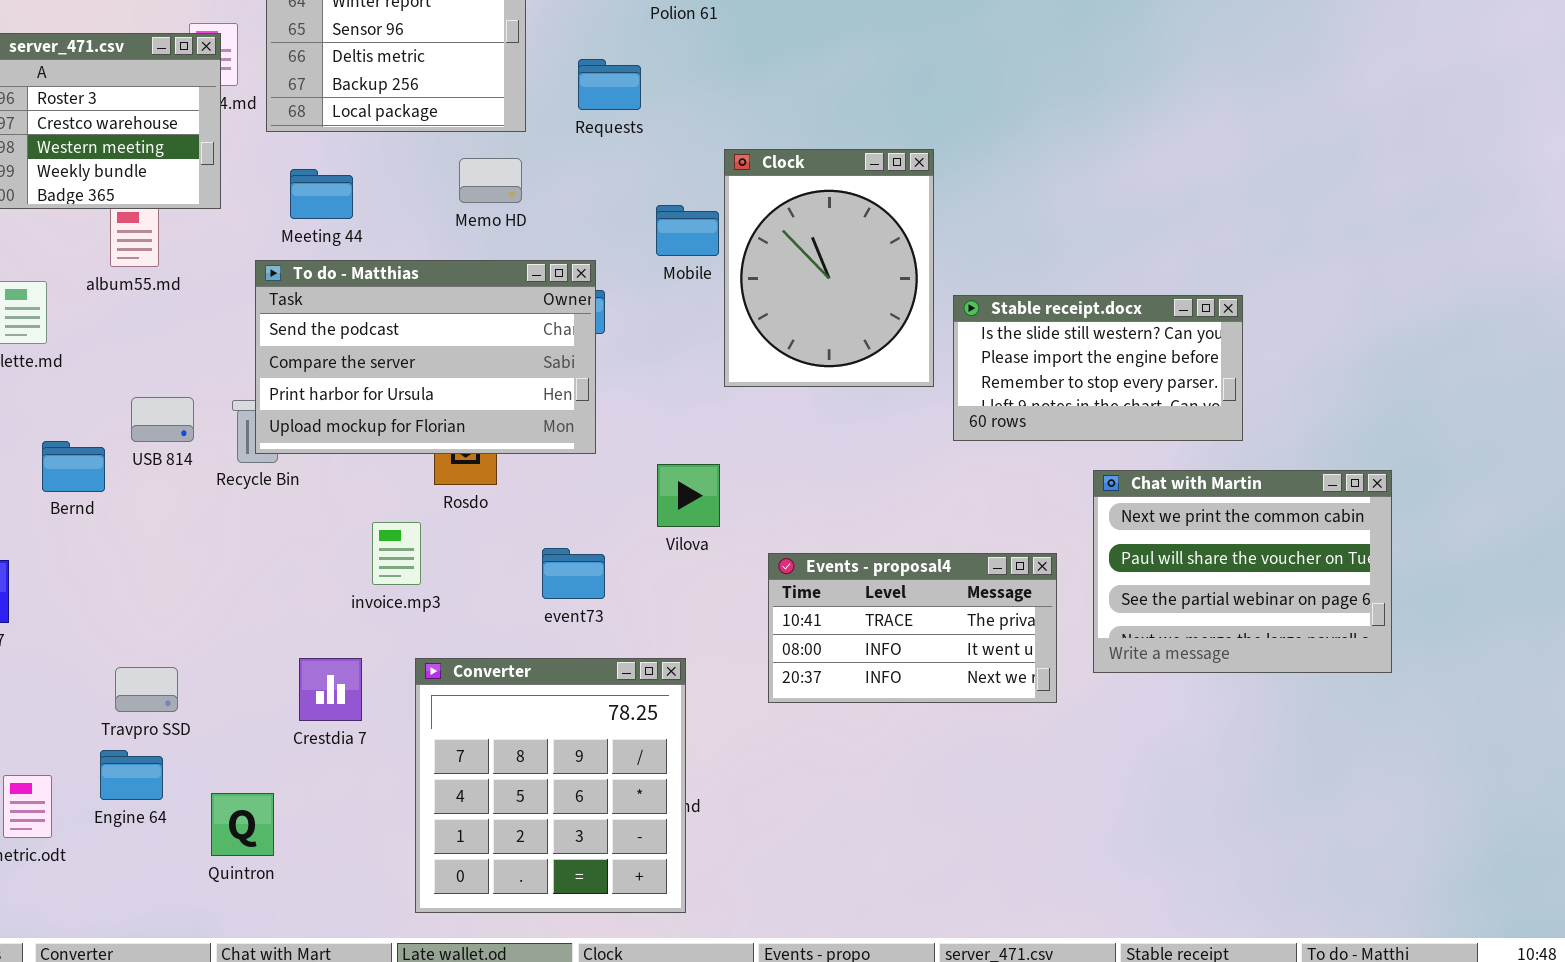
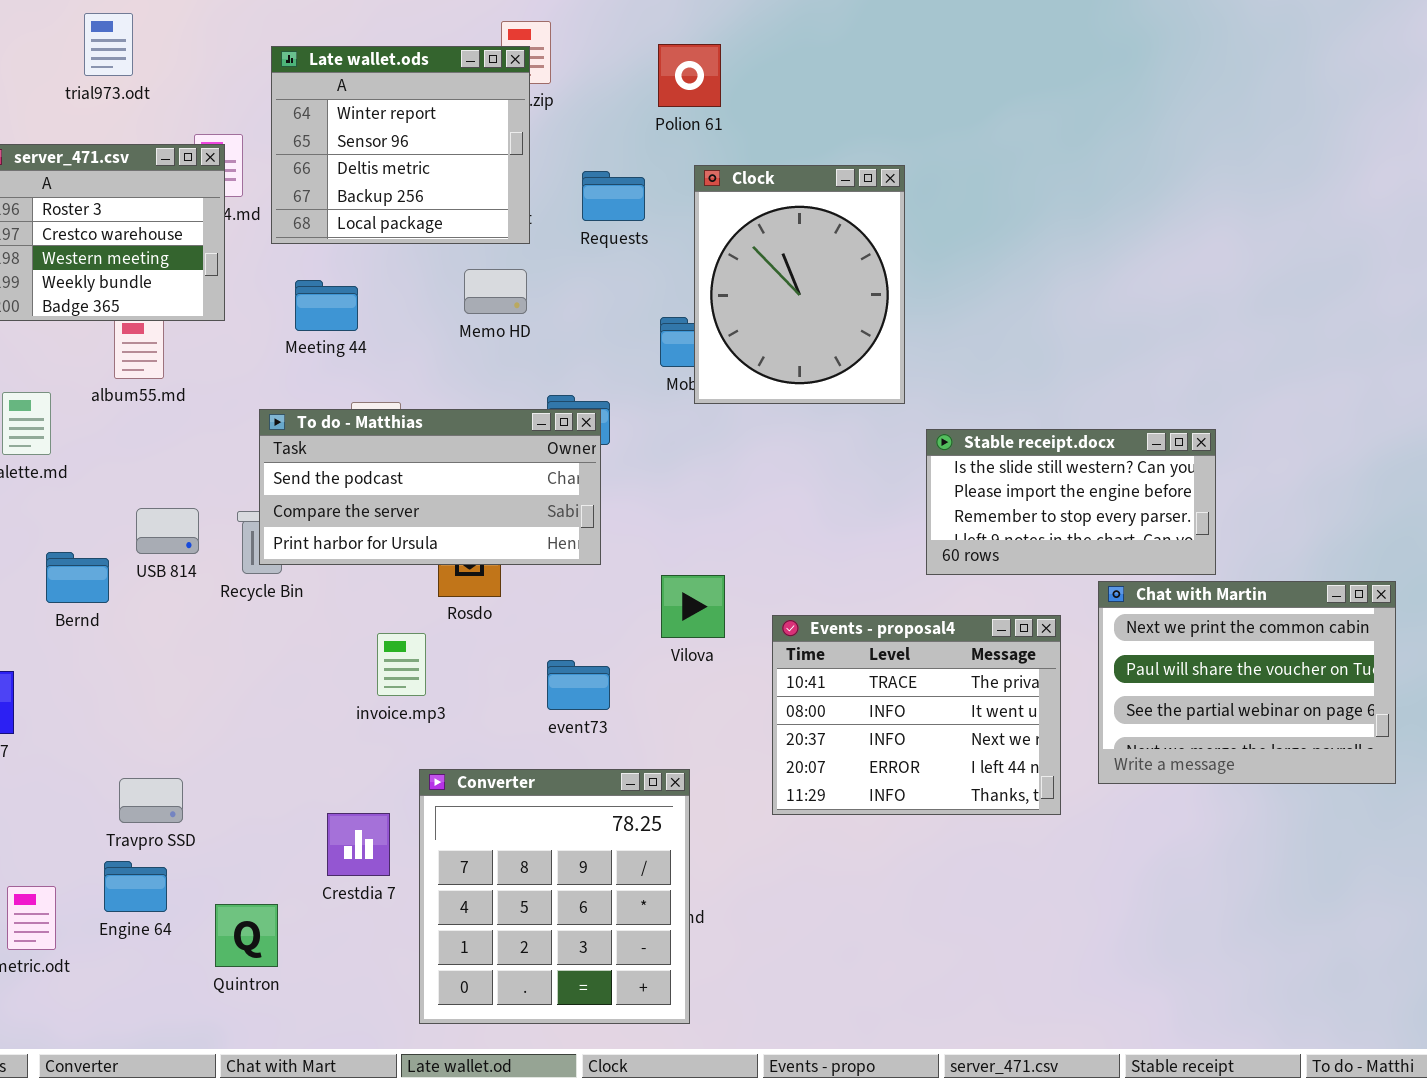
Clock: [724,149,934,387] -> [694,165,905,404], moved
To do - Matthias: [255,260,596,454] -> [259,409,601,565], resized
Stable receipt.docx: [953,295,1243,441] -> [926,429,1216,575], moved
Events - proposal4: [768,553,1057,703] -> [772,615,1061,815], resized
Crestdia 7: [299,658,362,721] -> [327,813,390,876], moved

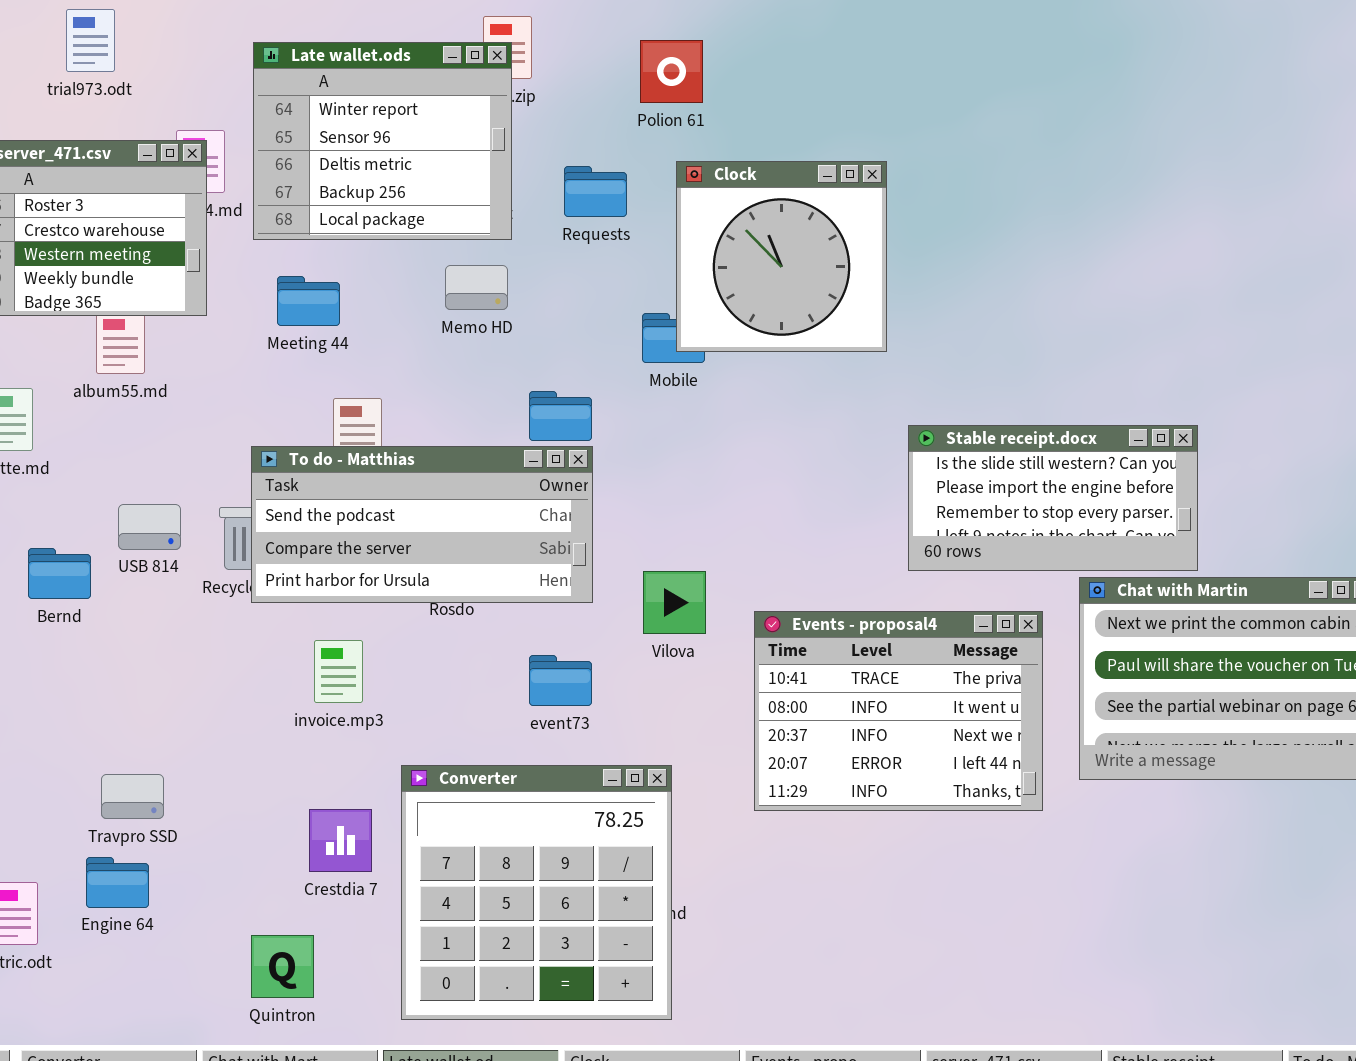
Clock: [694,165,905,404] -> [676,161,887,352], resized
To do - Matthias: [259,409,601,565] -> [251,446,593,603], moved
invoice.mp3: [377,633,426,696] -> [314,640,363,703], moved
Quintron: [215,904,278,967] -> [251,935,314,998], moved

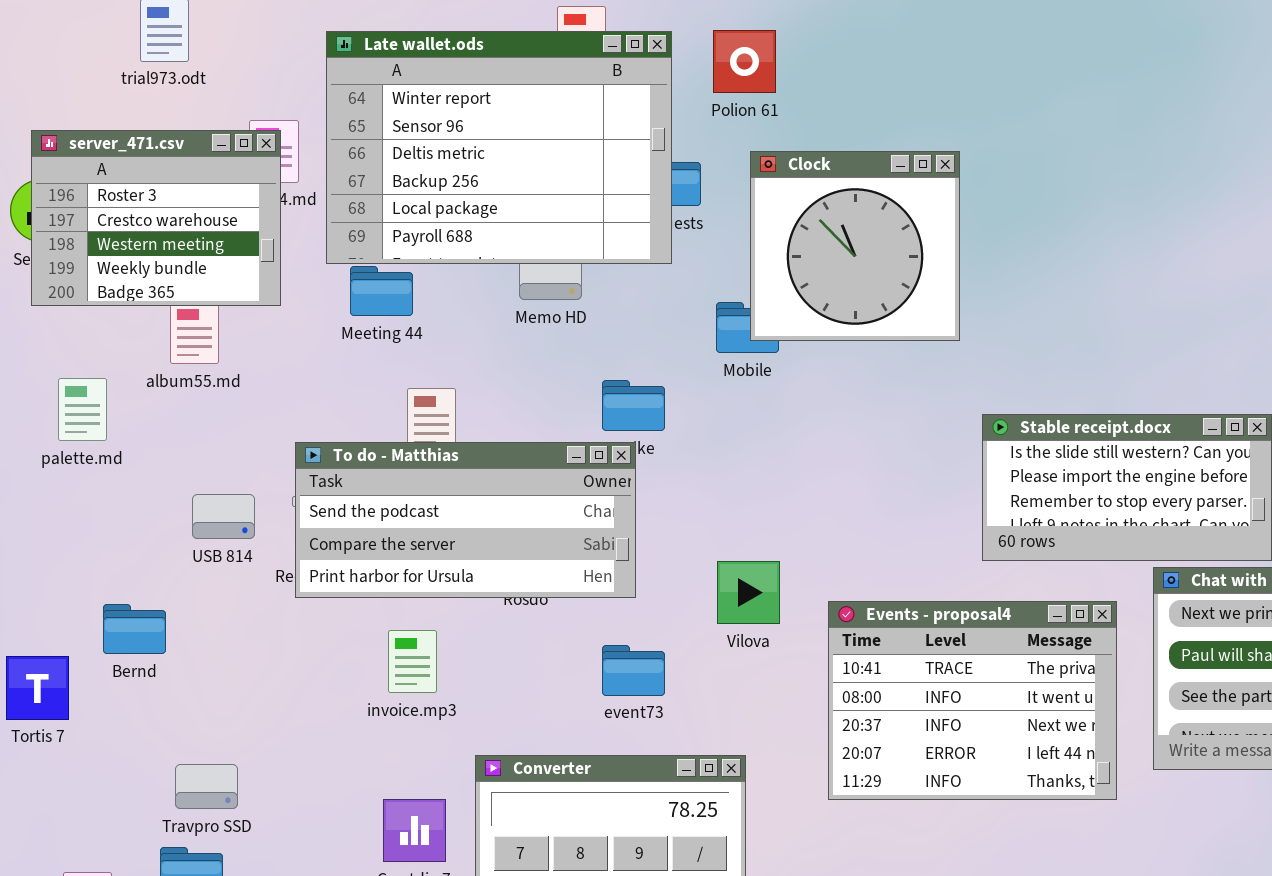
Late wallet.ods: [253,42,512,240] -> [326,31,672,264], resized
To do - Matthias: [251,446,593,603] -> [295,442,636,598], moved
Bernd: [28,548,91,599] -> [103,604,166,654], moved

